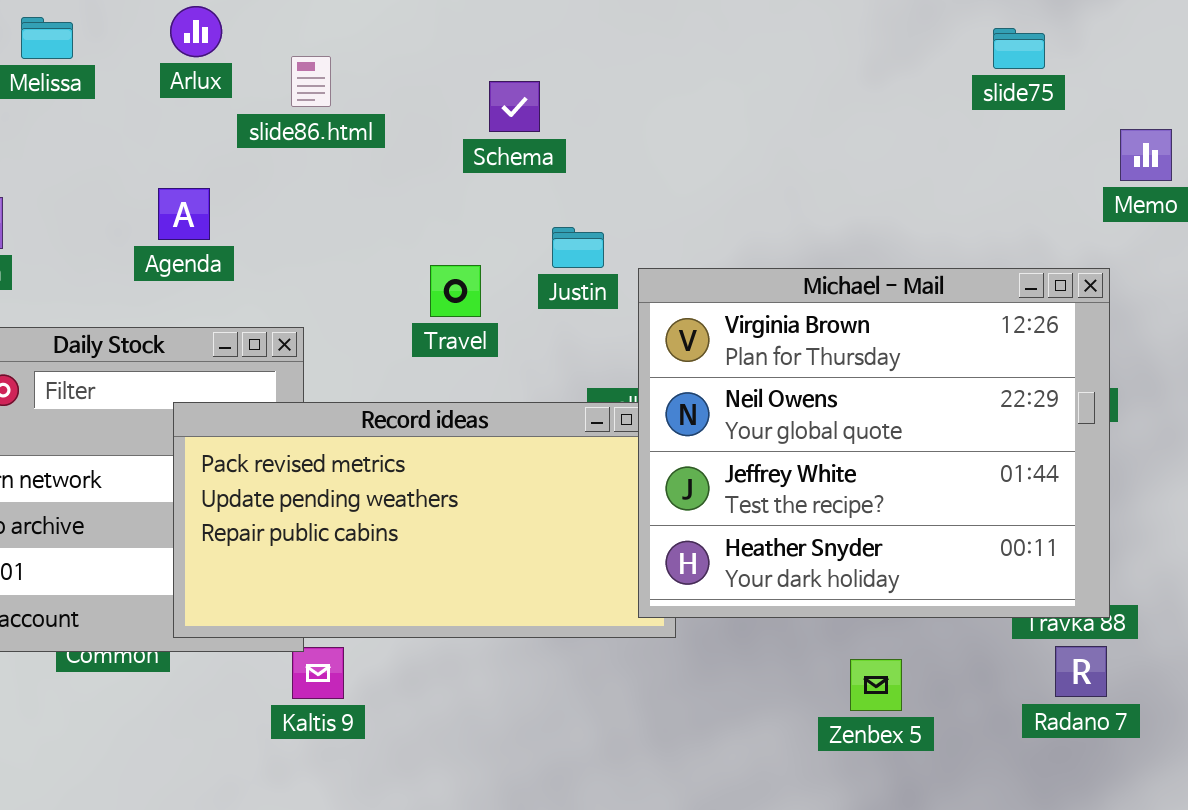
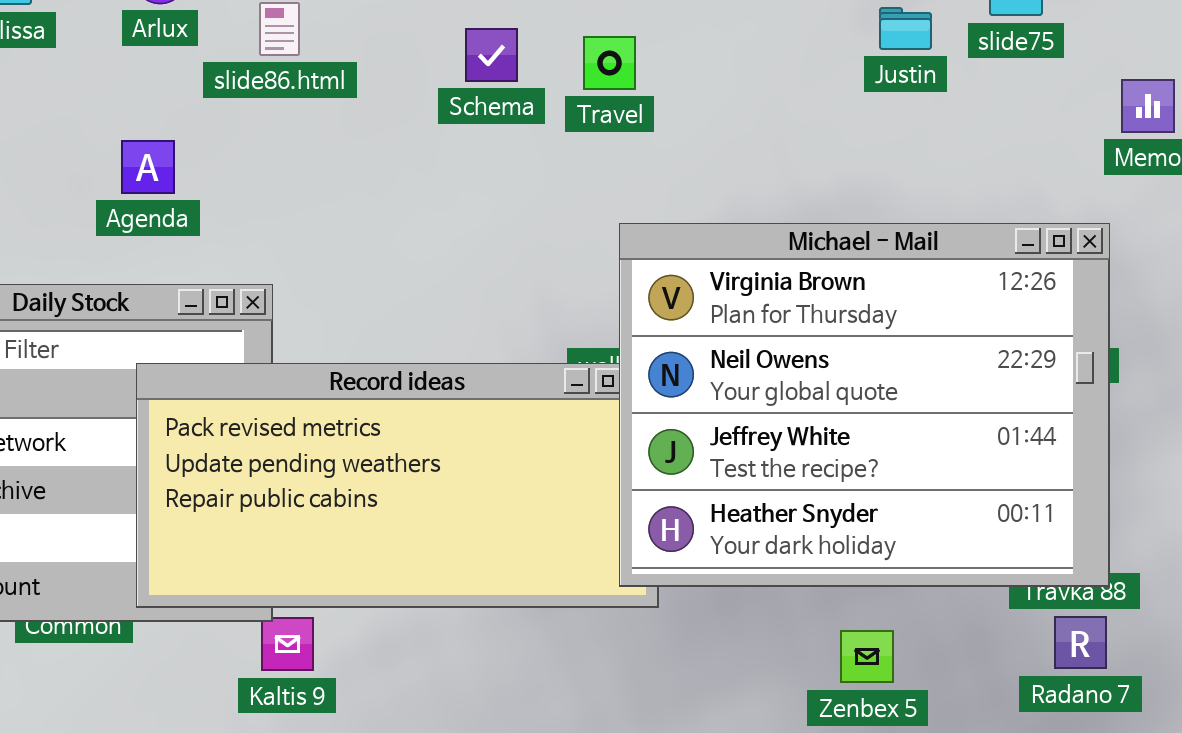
Justin: [552,227,604,268] -> [879,7,932,50], moved
Travel: [430,265,481,317] -> [583,36,636,90], moved

